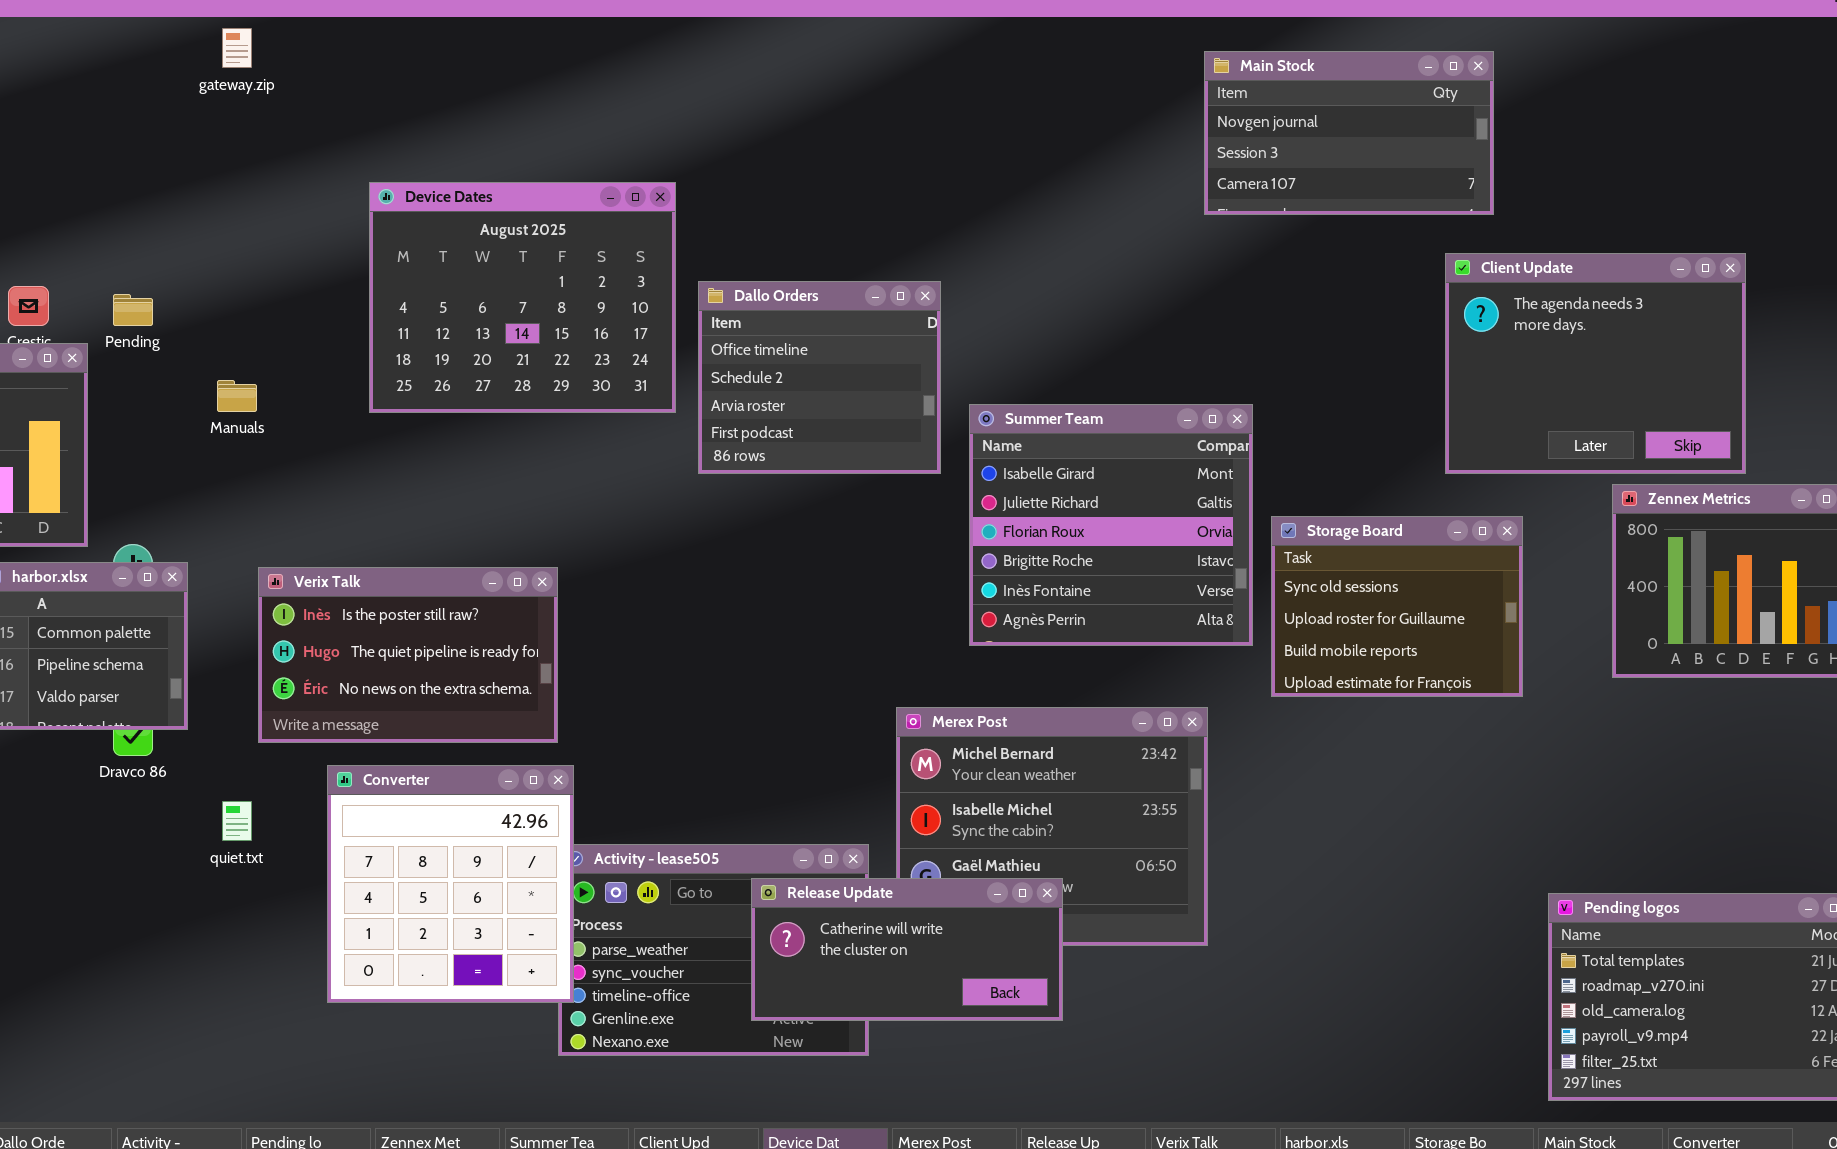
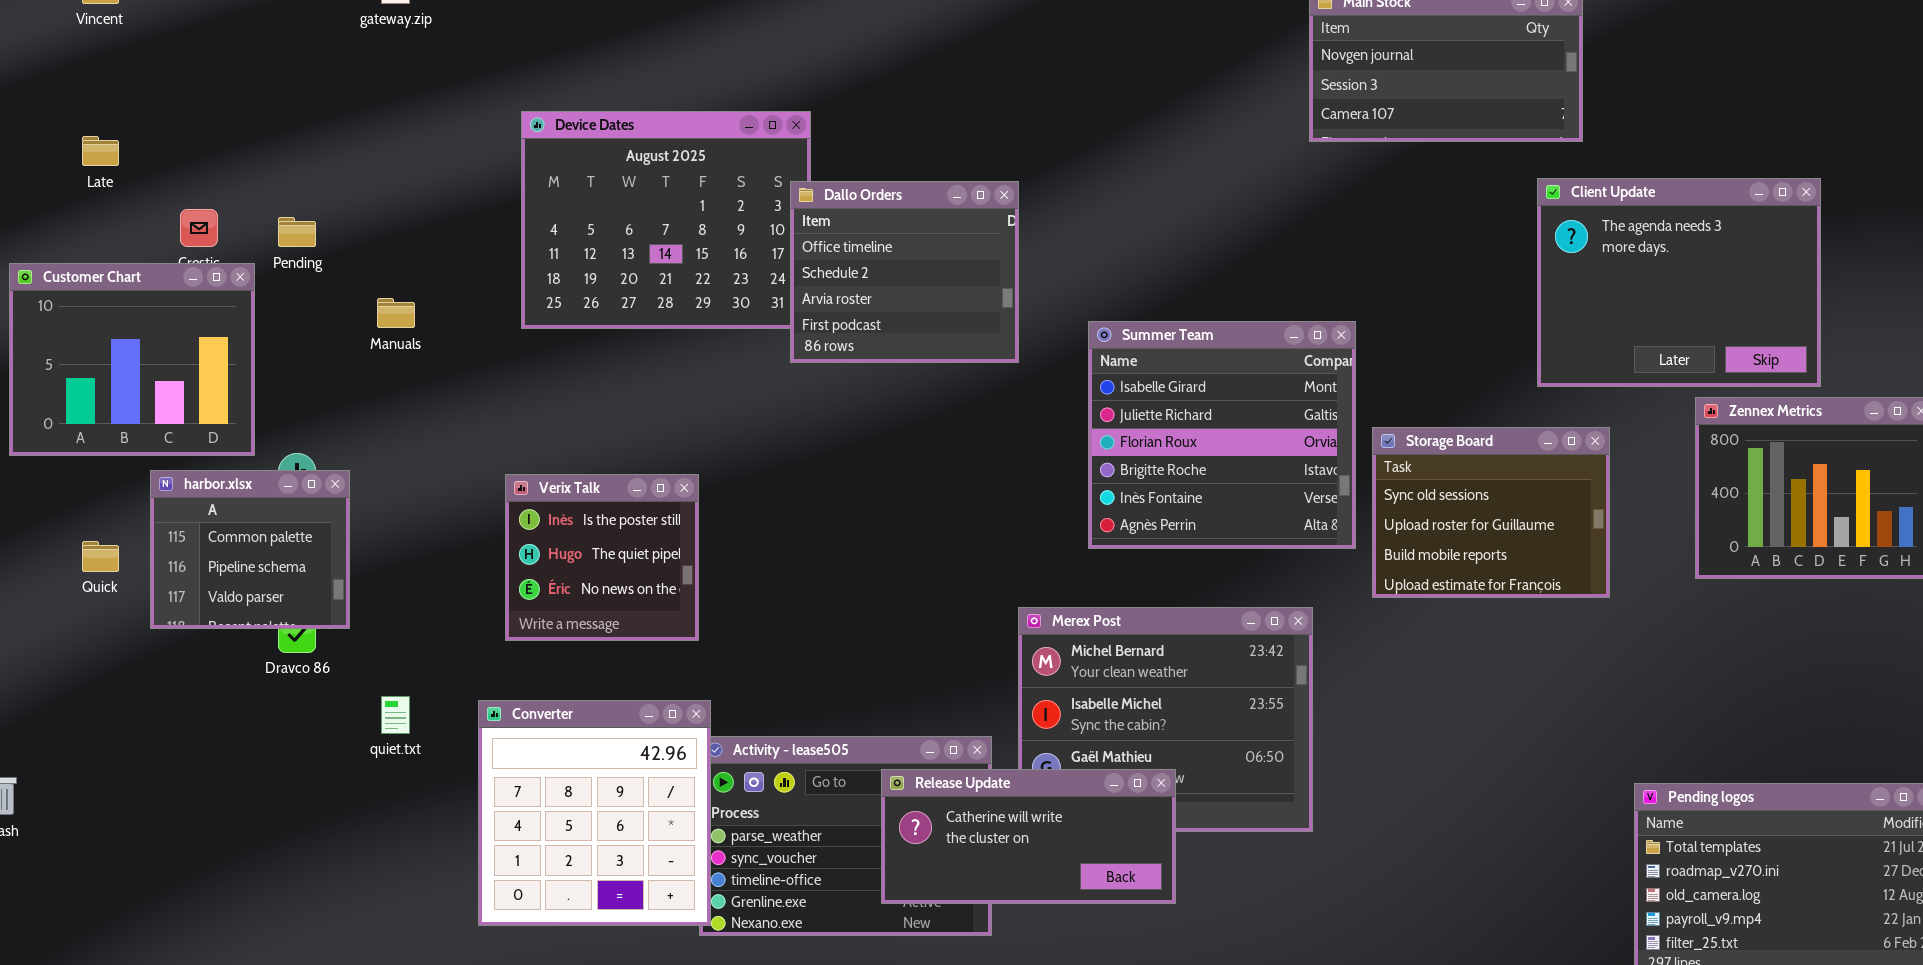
Dallo Orders: [698,281,941,474] -> [790,181,1019,363], moved
Verix Talk: [258,567,558,743] -> [505,474,699,641], resized
Converter: [327,765,574,1003] -> [478,700,711,926], moved

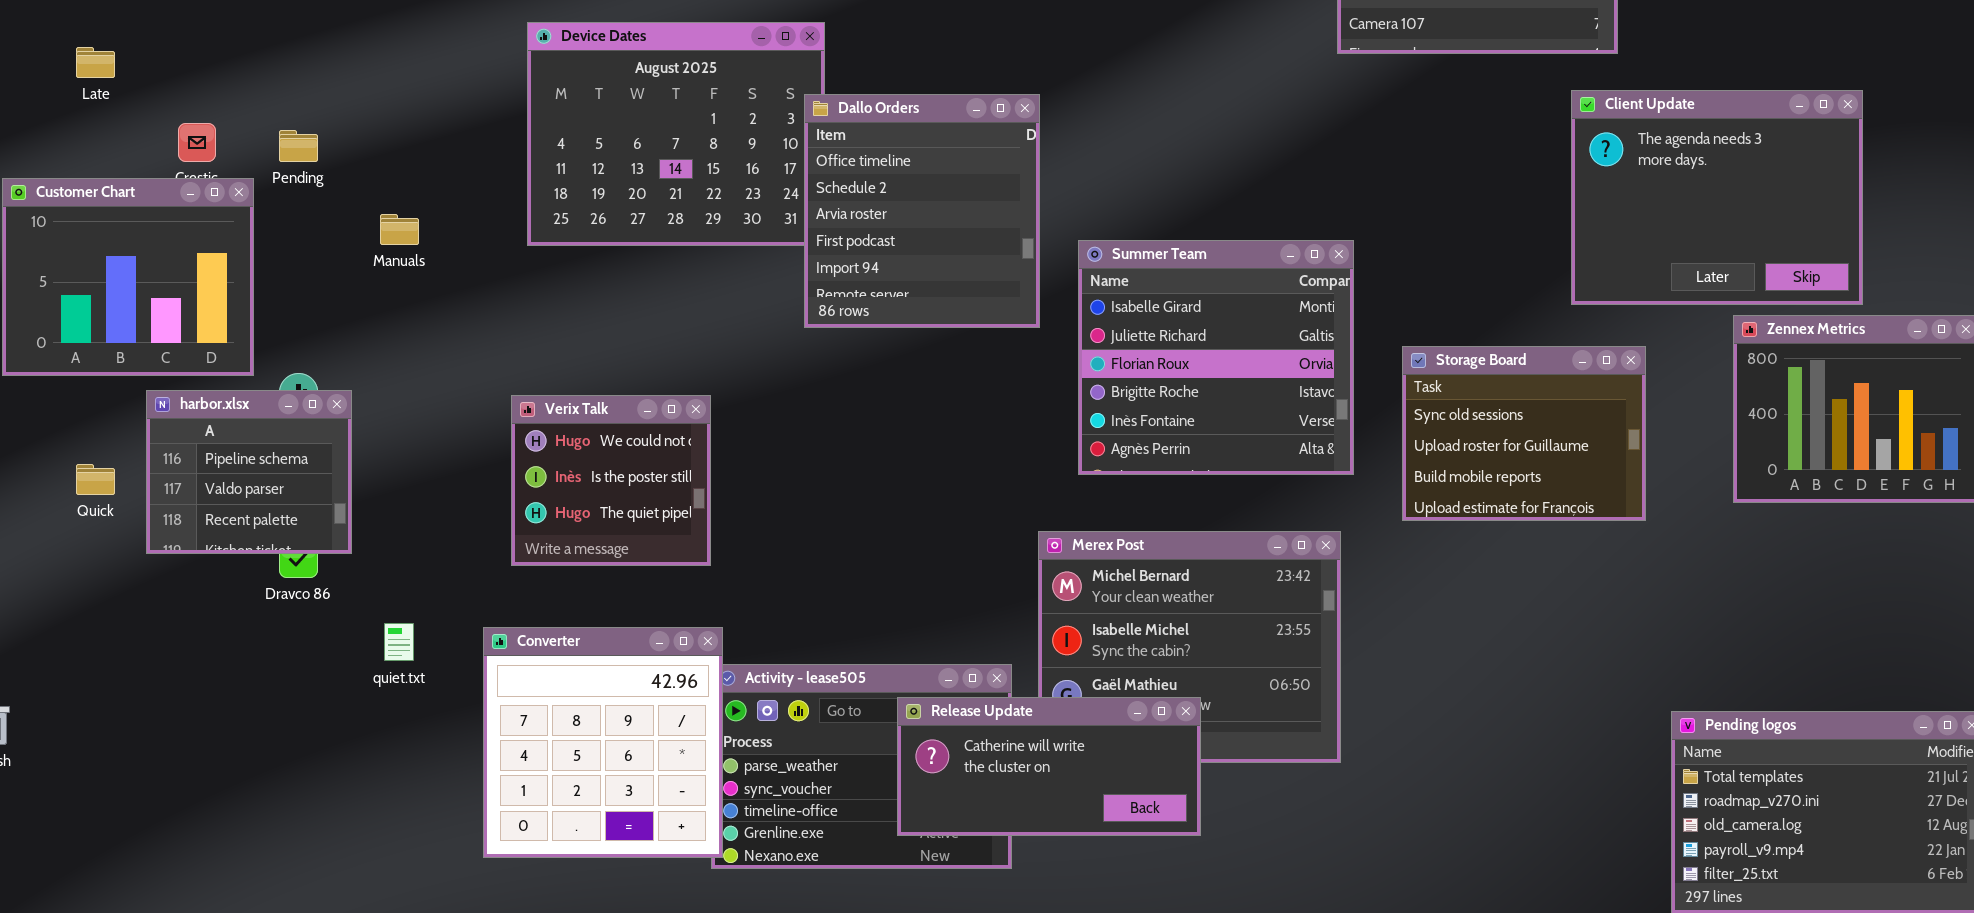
Dallo Orders: [790,181,1019,363] -> [804,94,1040,328], resized
Summer Team: [1088,321,1356,549] -> [1078,240,1354,475], moved
harbor.xlsx: [150,470,350,629] -> [146,390,352,554], scrolled down 1 row
Verix Talk: [505,474,699,641] -> [511,395,711,566], scrolled up 1 row

